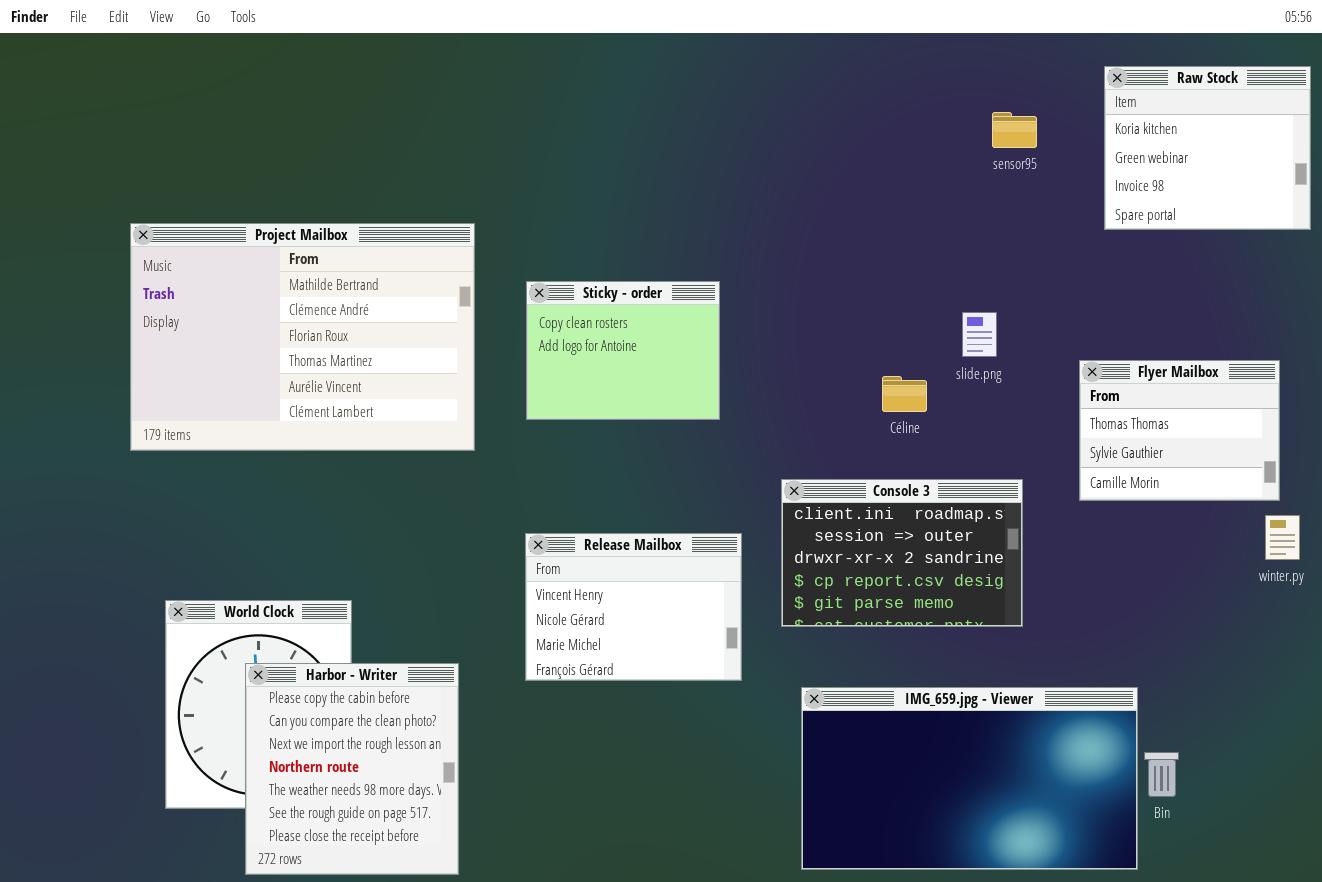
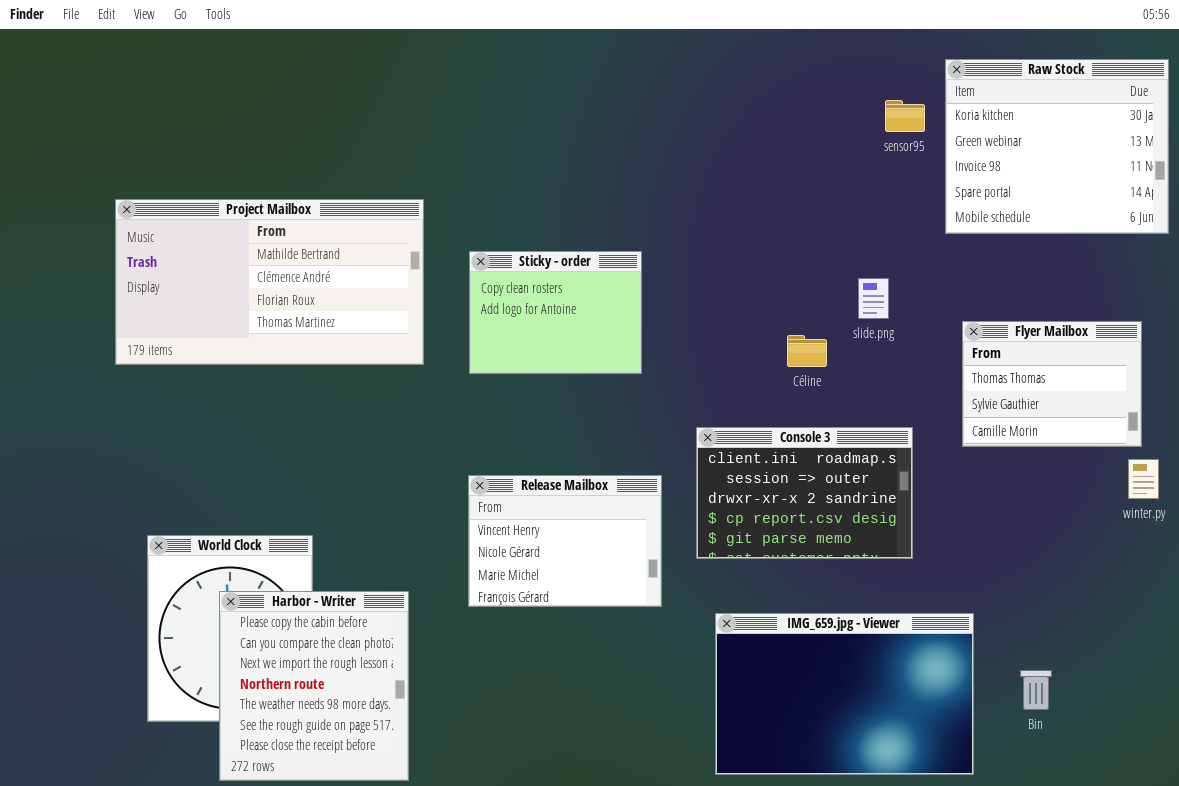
Raw Stock: [1104,66,1311,230] -> [945,59,1169,234], resized
Project Mailbox: [130,223,475,451] -> [115,199,424,365], resized
IMG_659.jpg - Viewer: [801,687,1138,870] -> [715,613,974,775], resized

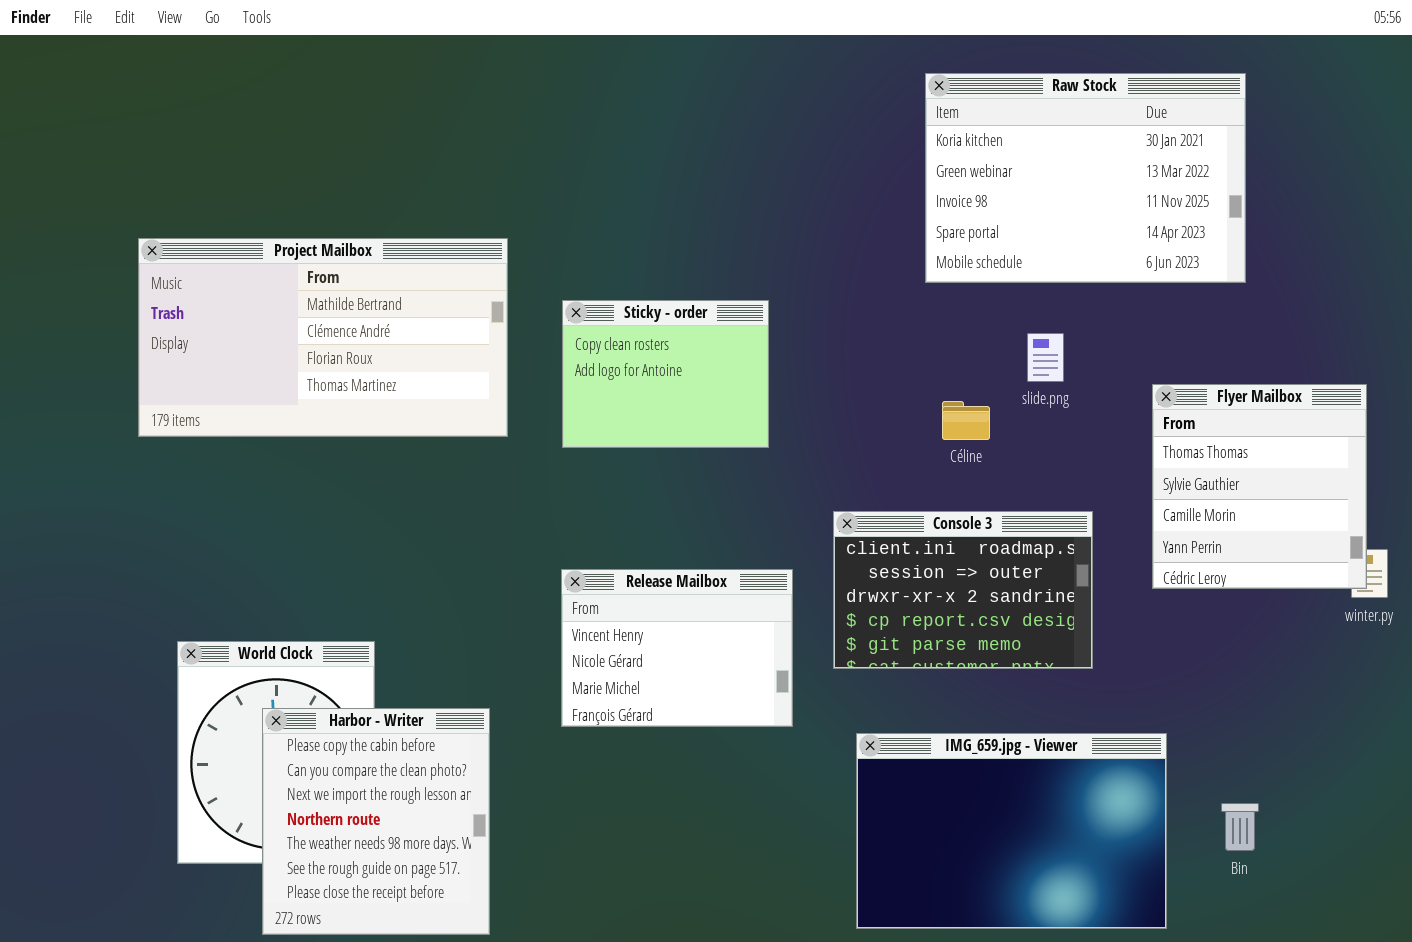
Raw Stock: [945,59,1169,234] -> [925,73,1246,283], moved, resized
Flyer Mailbox: [962,321,1142,447] -> [1152,384,1367,589], resized

